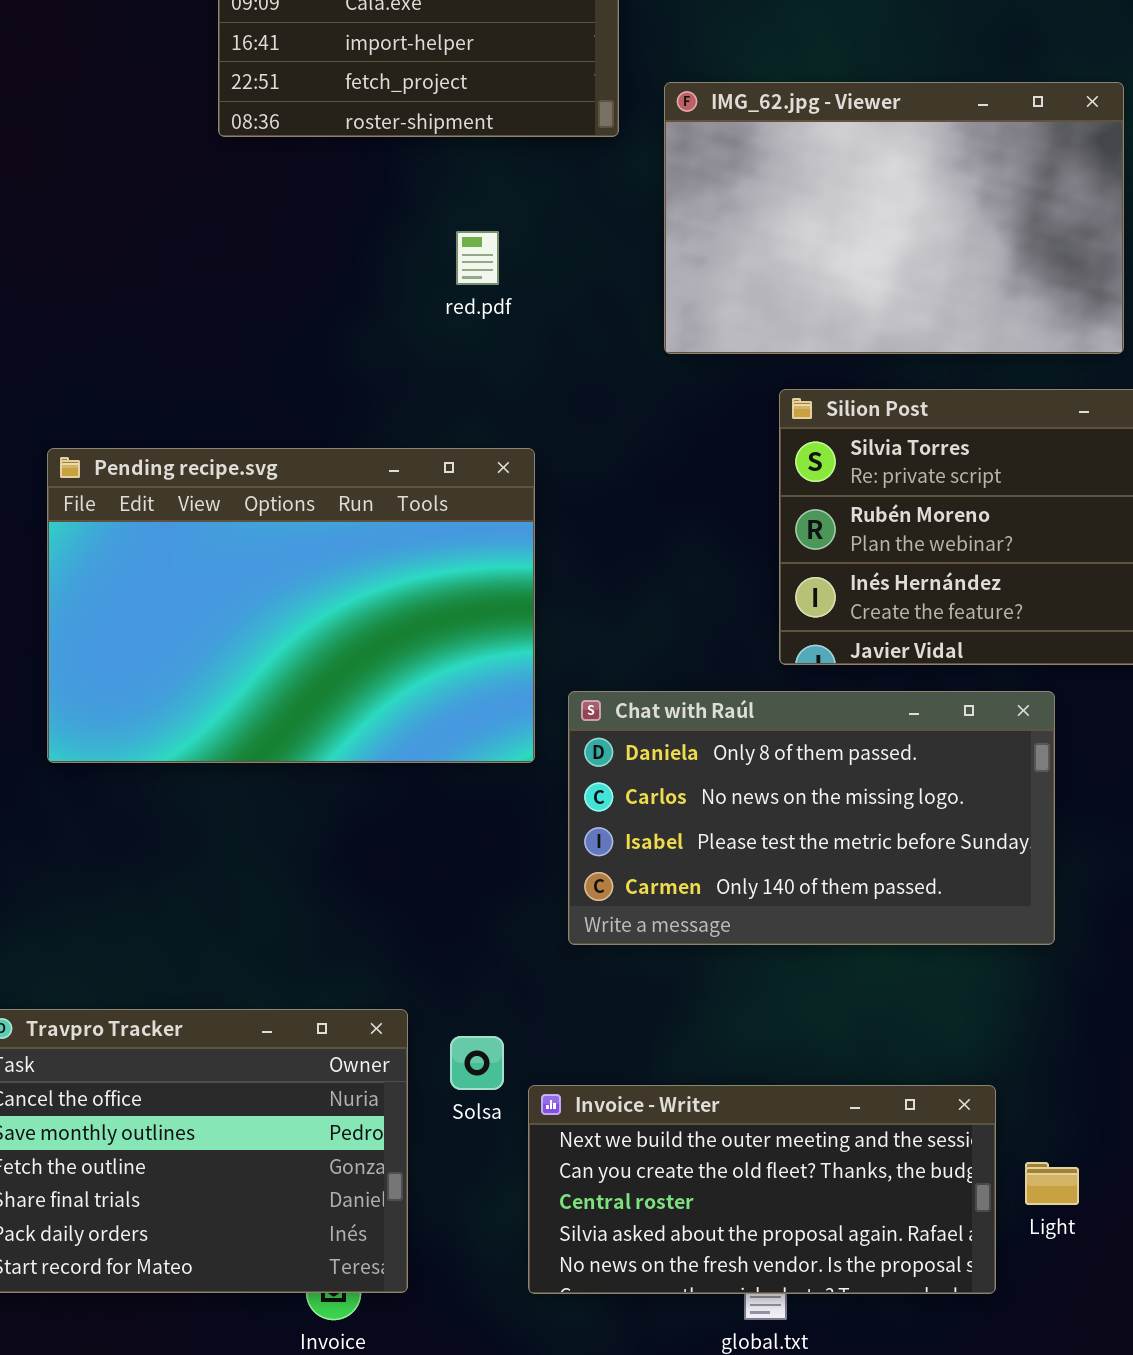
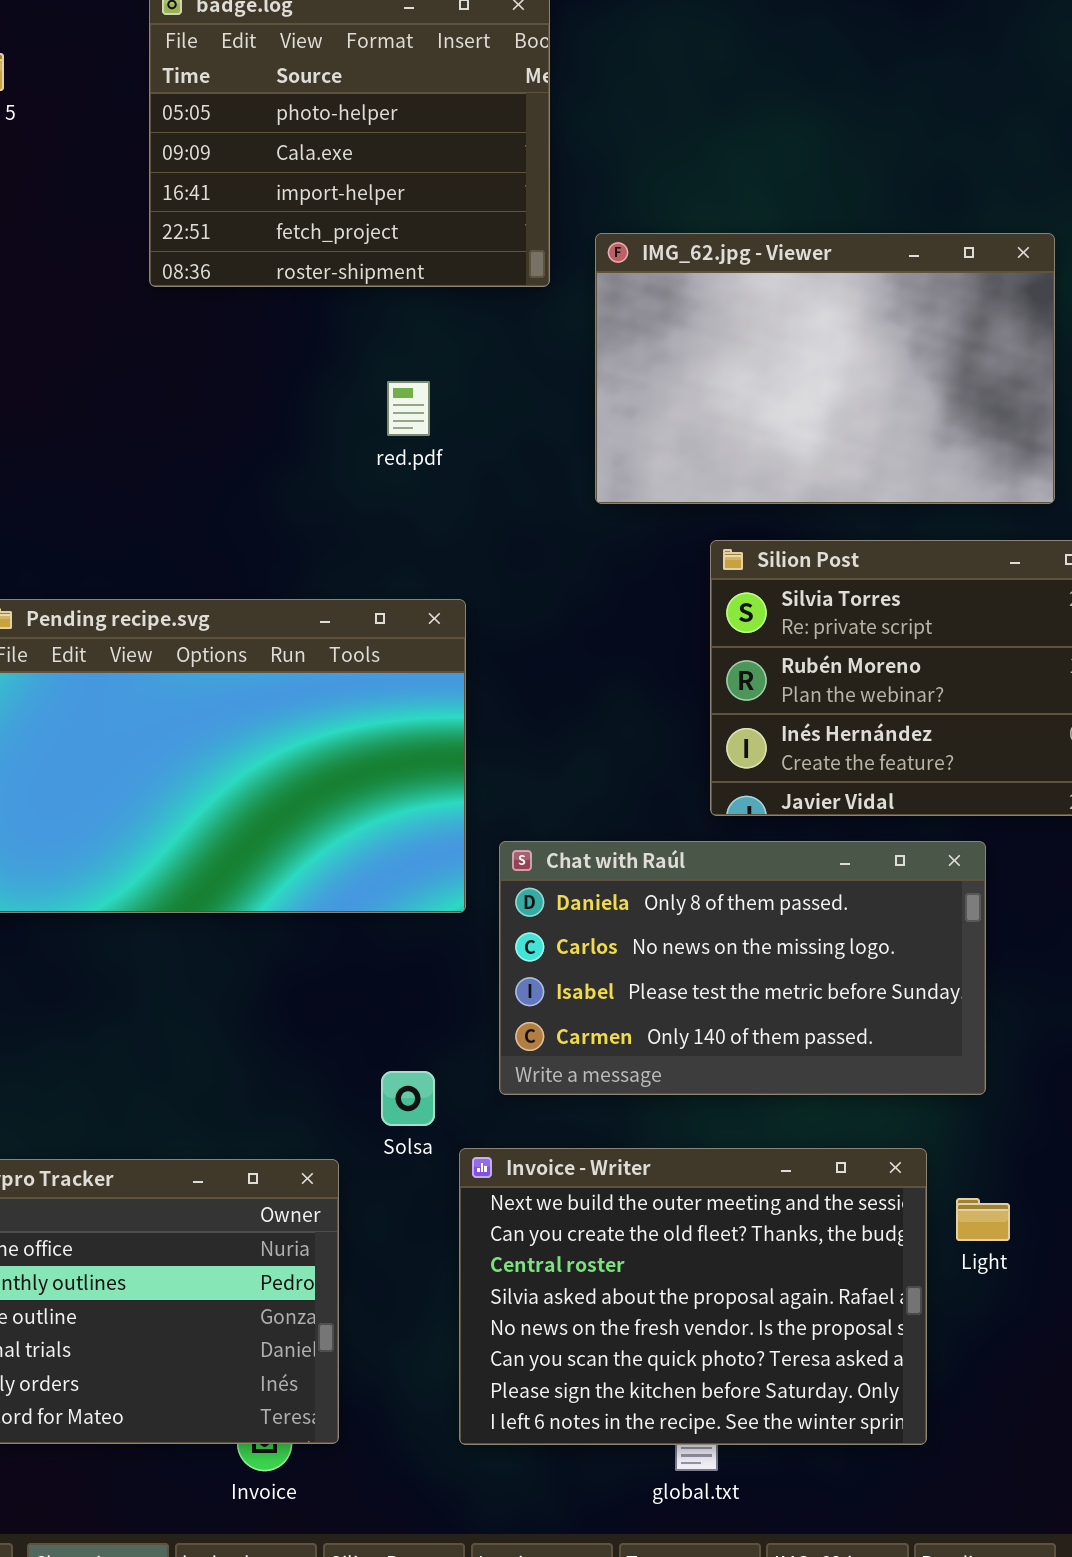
Solsa: [450,1036,504,1090] -> [381,1071,435,1126], moved
Invoice - Writer: [528,1085,996,1294] -> [459,1148,927,1445], resized
Light: [1025,1162,1079,1205] -> [956,1198,1010,1241], moved

